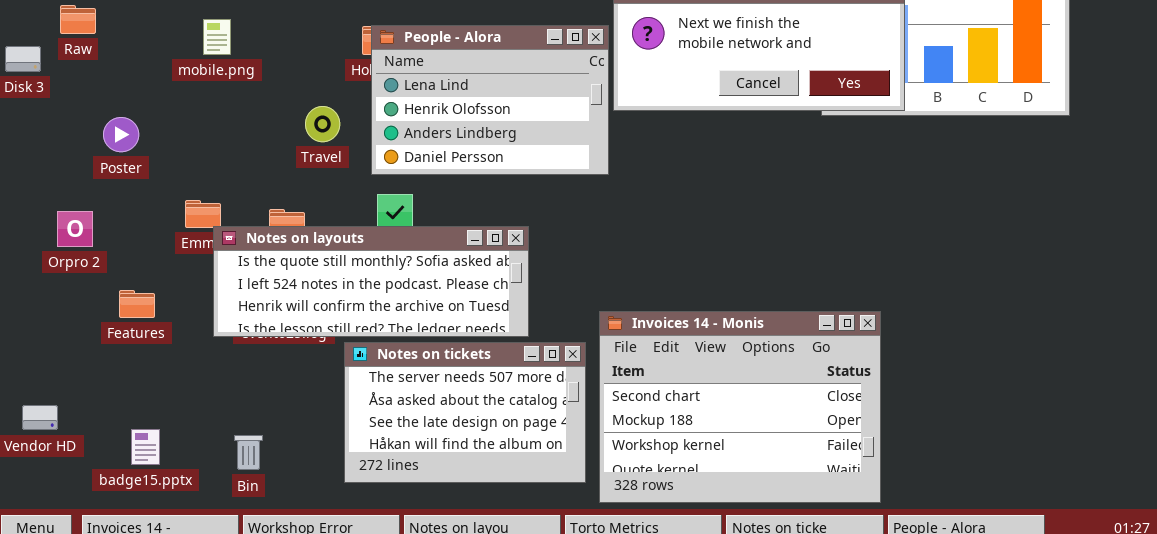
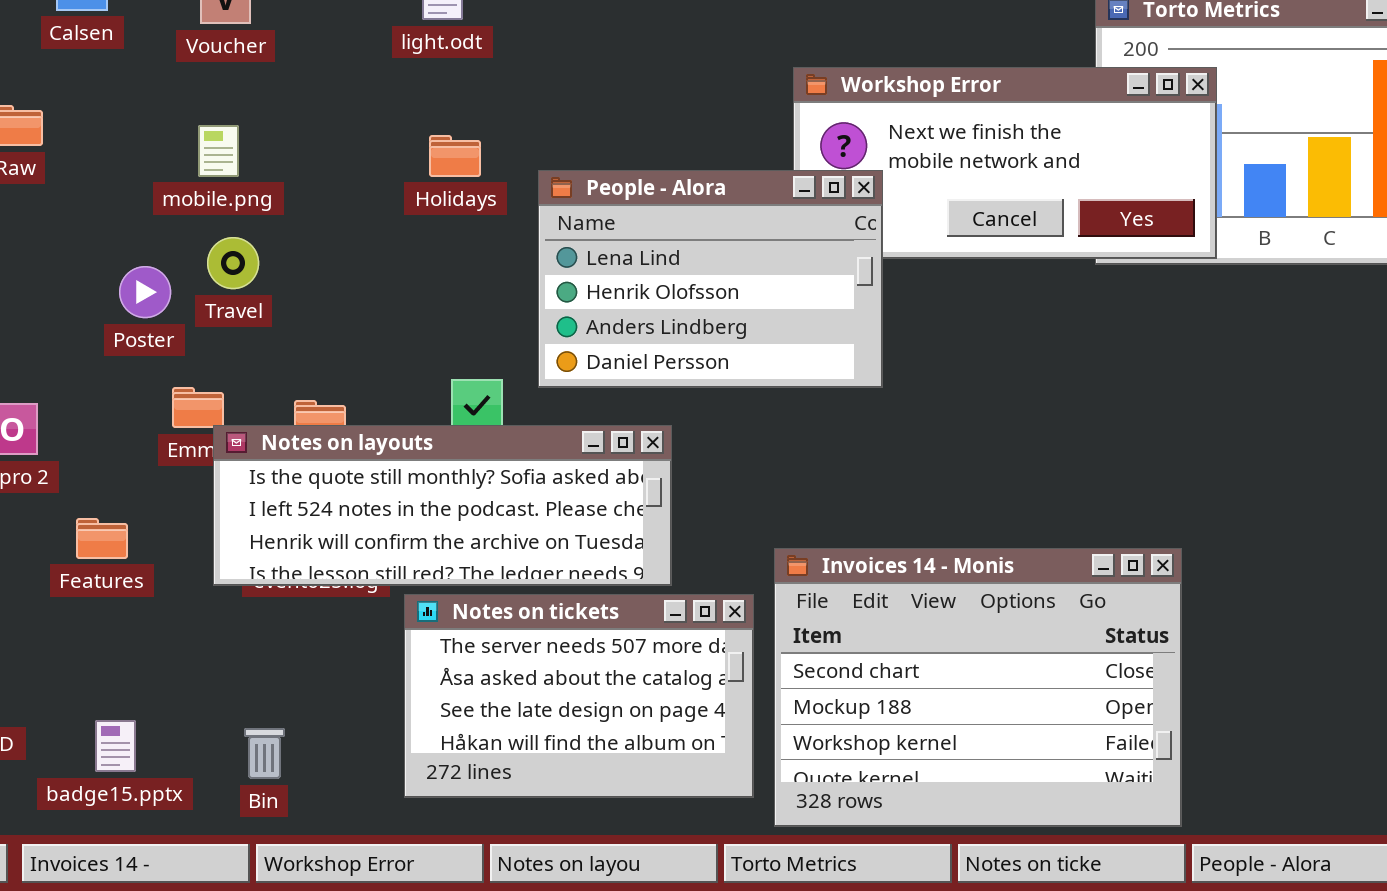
People - Alora: [371,25,609,175] -> [538,170,883,388], moved
Travel: [305,106,340,142] -> [207,237,259,289], moved
Poster: [103,117,139,152] -> [119,266,171,318], moved

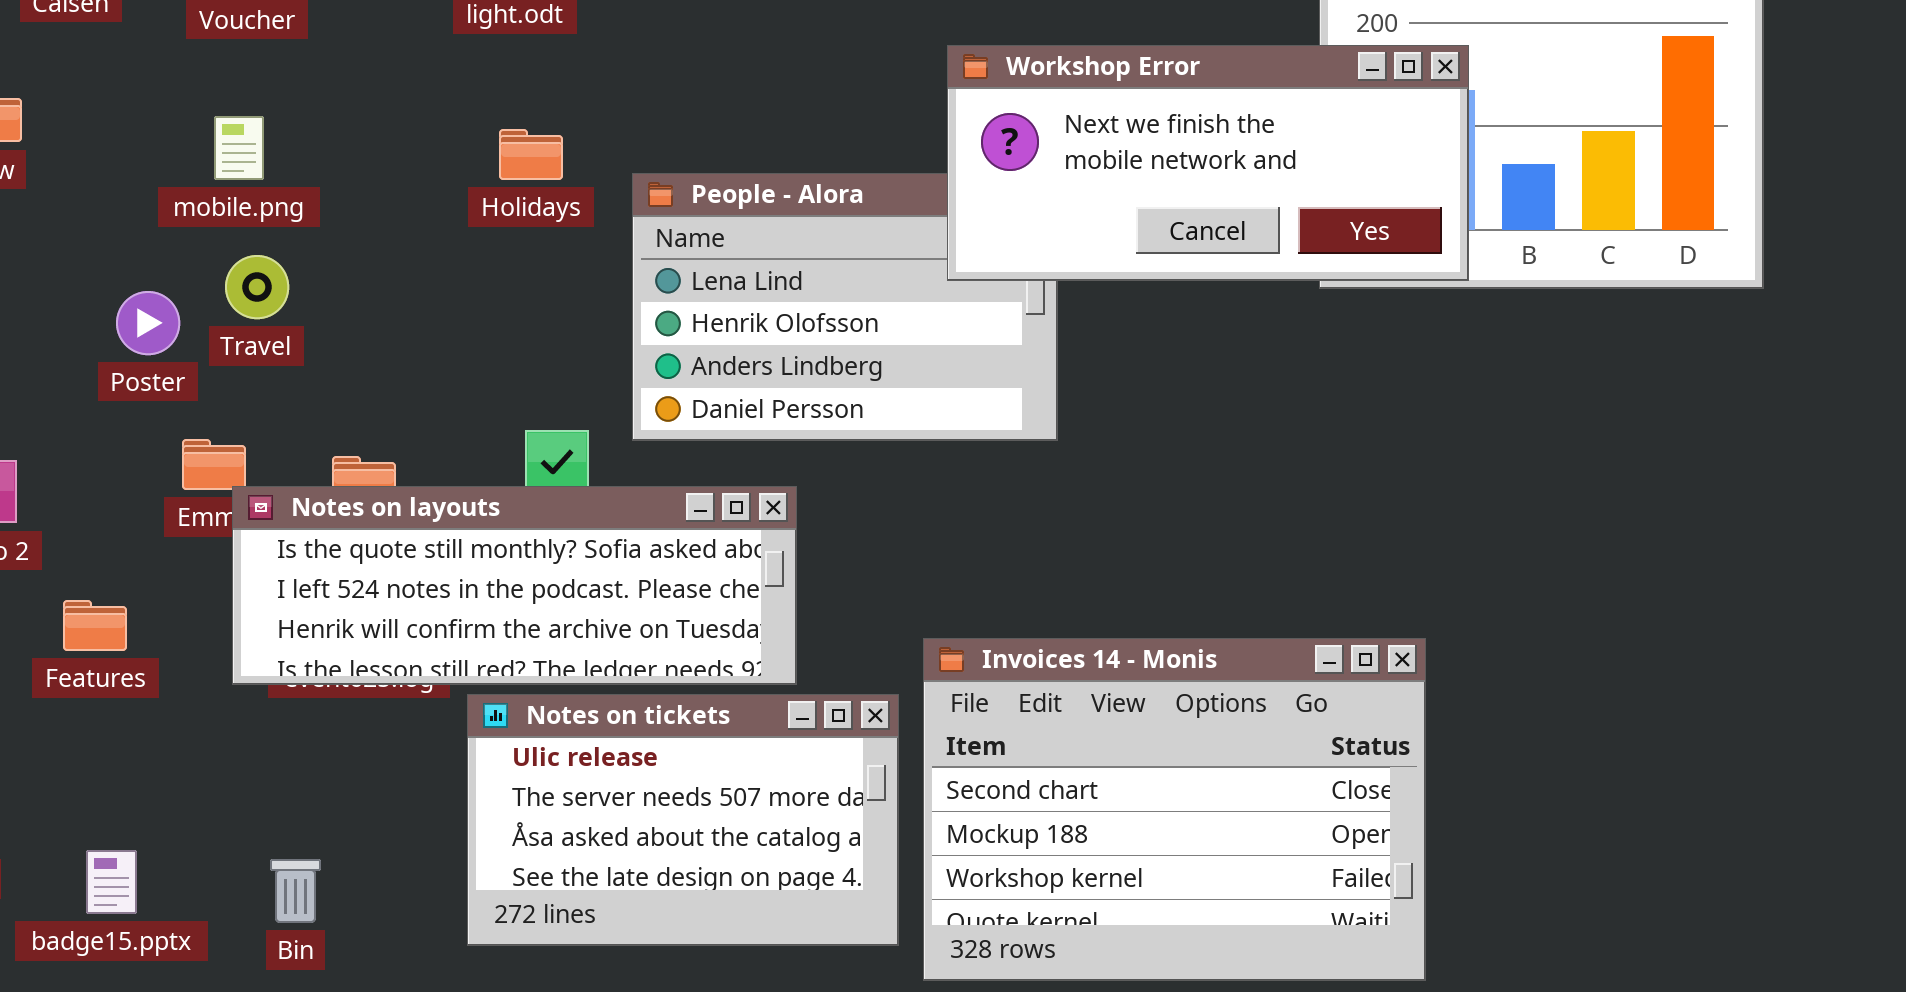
Workshop Error: [793,67,1217,259] -> [947,45,1469,281], raised
Notes on tickets: [404,594,754,798] -> [467,694,899,946], scrolled up 1 row

